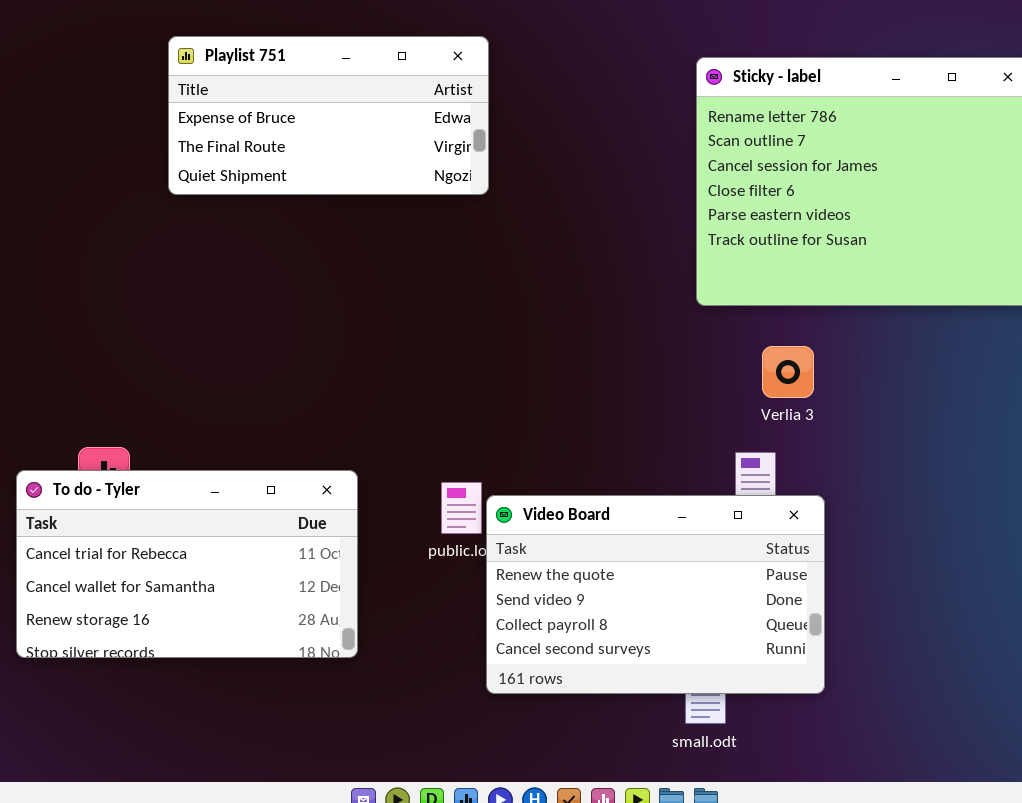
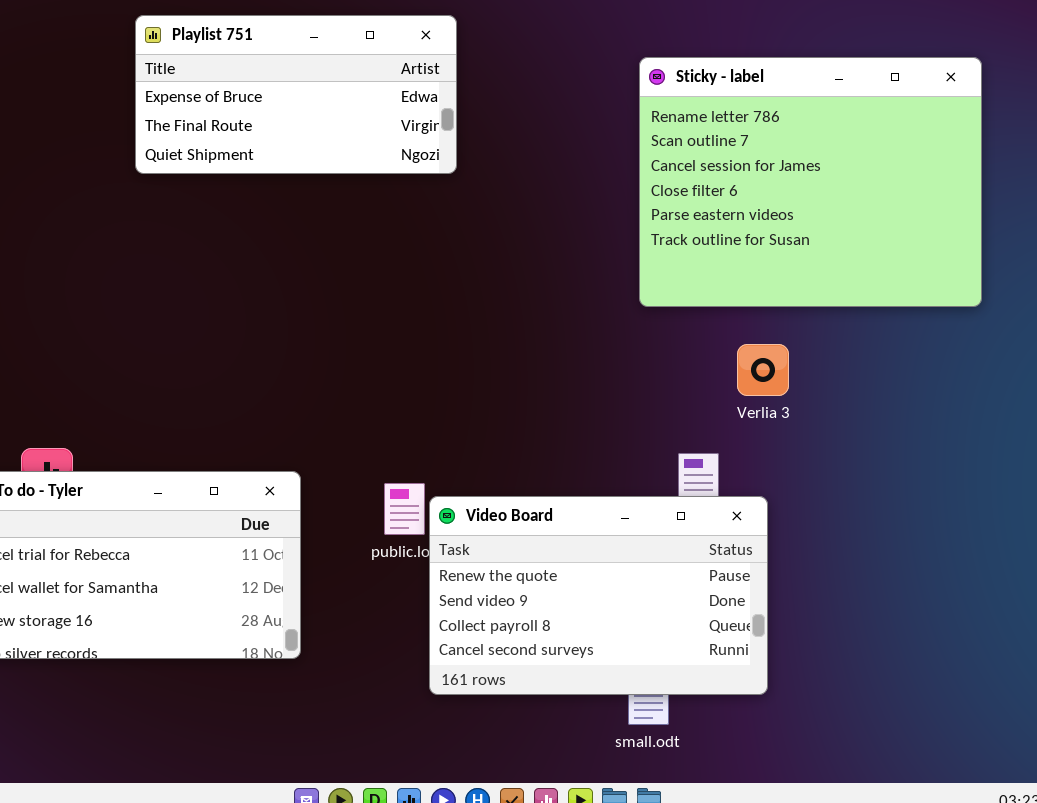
Playlist 751: [168,36,489,195] -> [135,15,457,174], moved
Verlia 3: [762,346,814,398] -> [737,344,789,396], moved

